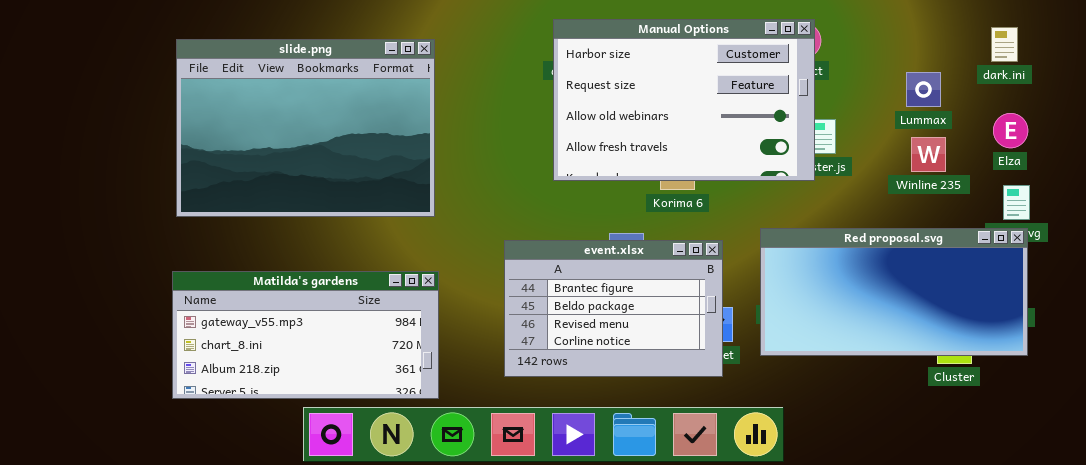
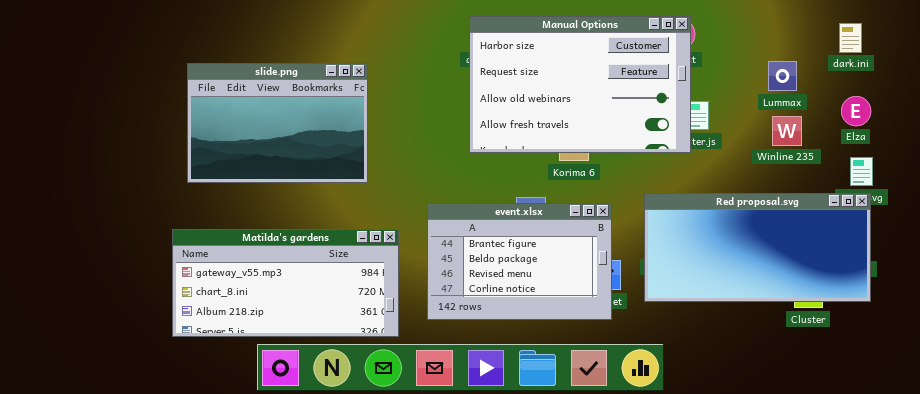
slide.png: [176,39,435,217] -> [187,63,368,183], resized
Matilda's gardens: [172,271,439,399] -> [172,229,399,337], moved

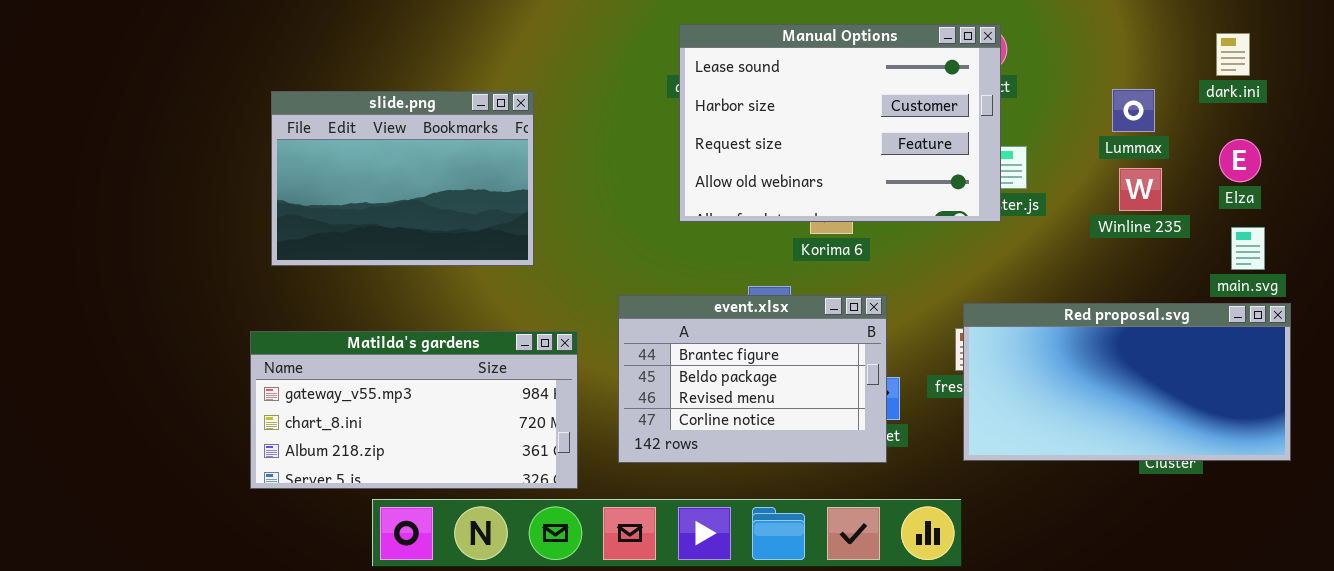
Manual Options: [469,16,691,153] -> [679,24,1001,222], scrolled up 1 row
Red proposal.svg: [644,193,871,302] -> [963,303,1291,461], moved

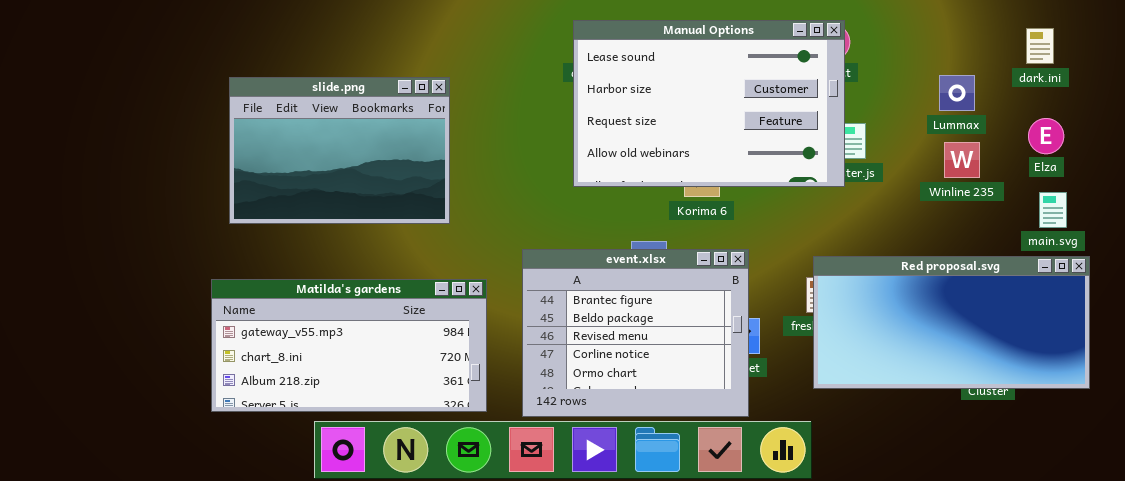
event.xlsx: [618,295,887,463] -> [522,249,749,417], resized

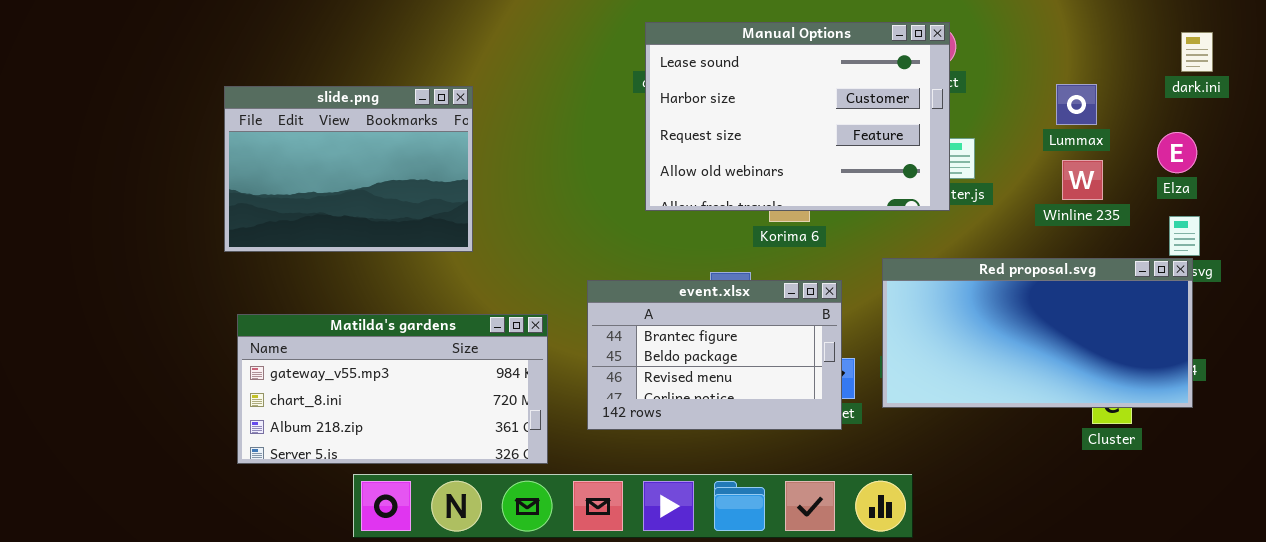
dark.ini: [1026,28,1054,64] -> [1181,32,1213,72], moved
slide.png: [229,77,450,224] -> [224,86,473,252], moved
event.xlsx: [522,249,749,417] -> [587,280,842,430], resized
Red proposal.svg: [813,256,1090,389] -> [882,258,1193,408], moved

